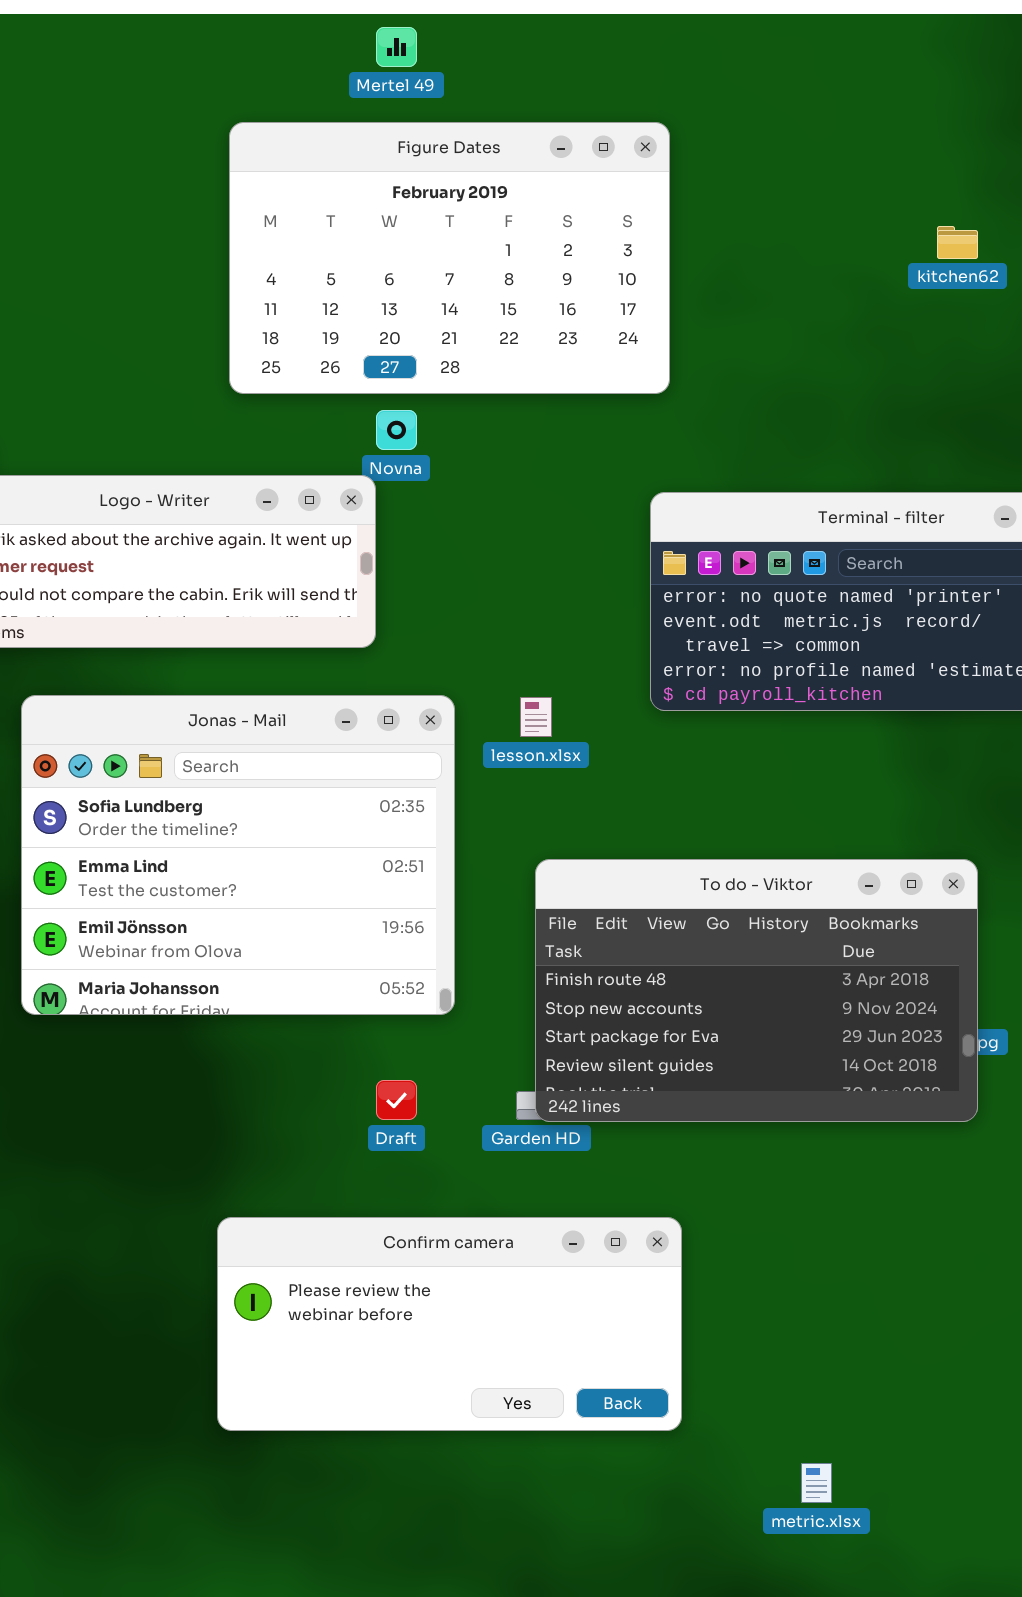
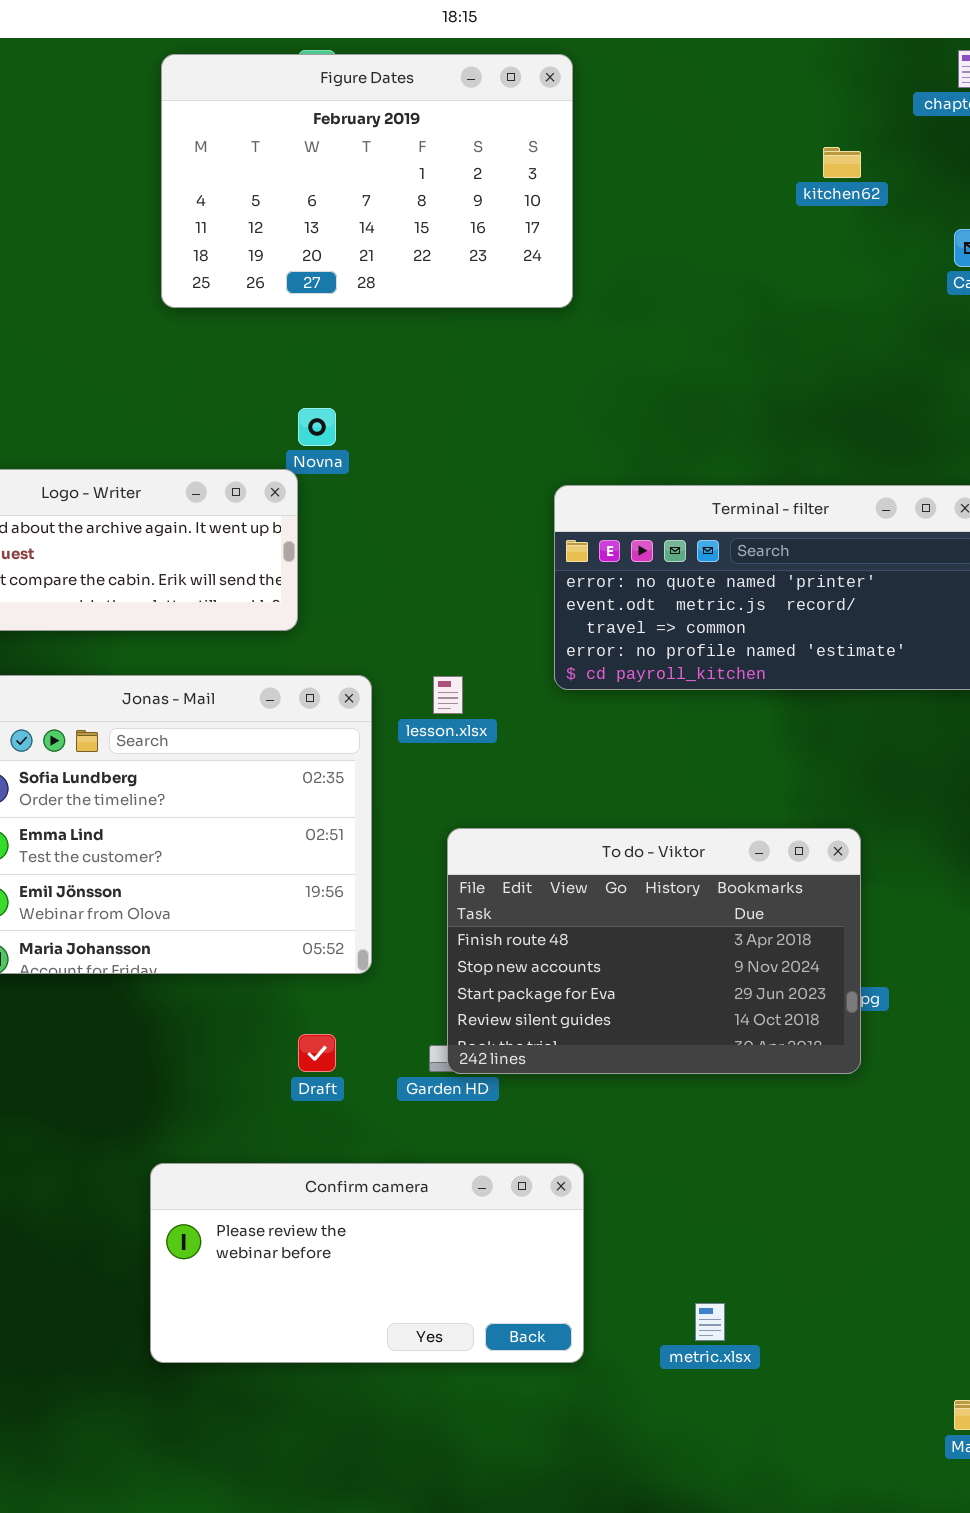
Figure Dates: [229,122,670,394] -> [161,54,573,308], moved
kitchen62: [937,226,978,259] -> [823,147,861,178], moved
metric.xlsx: [801,1463,832,1503] -> [695,1303,725,1341], moved

